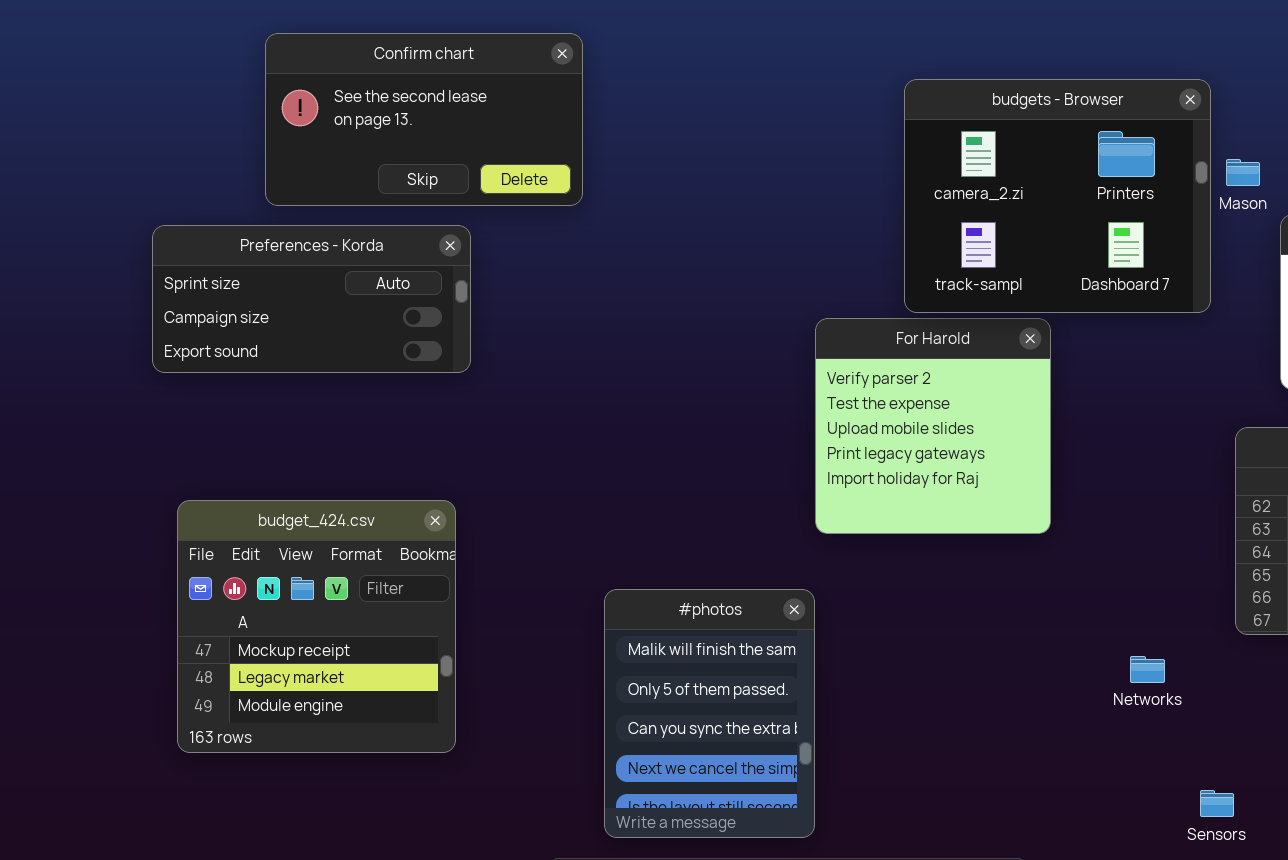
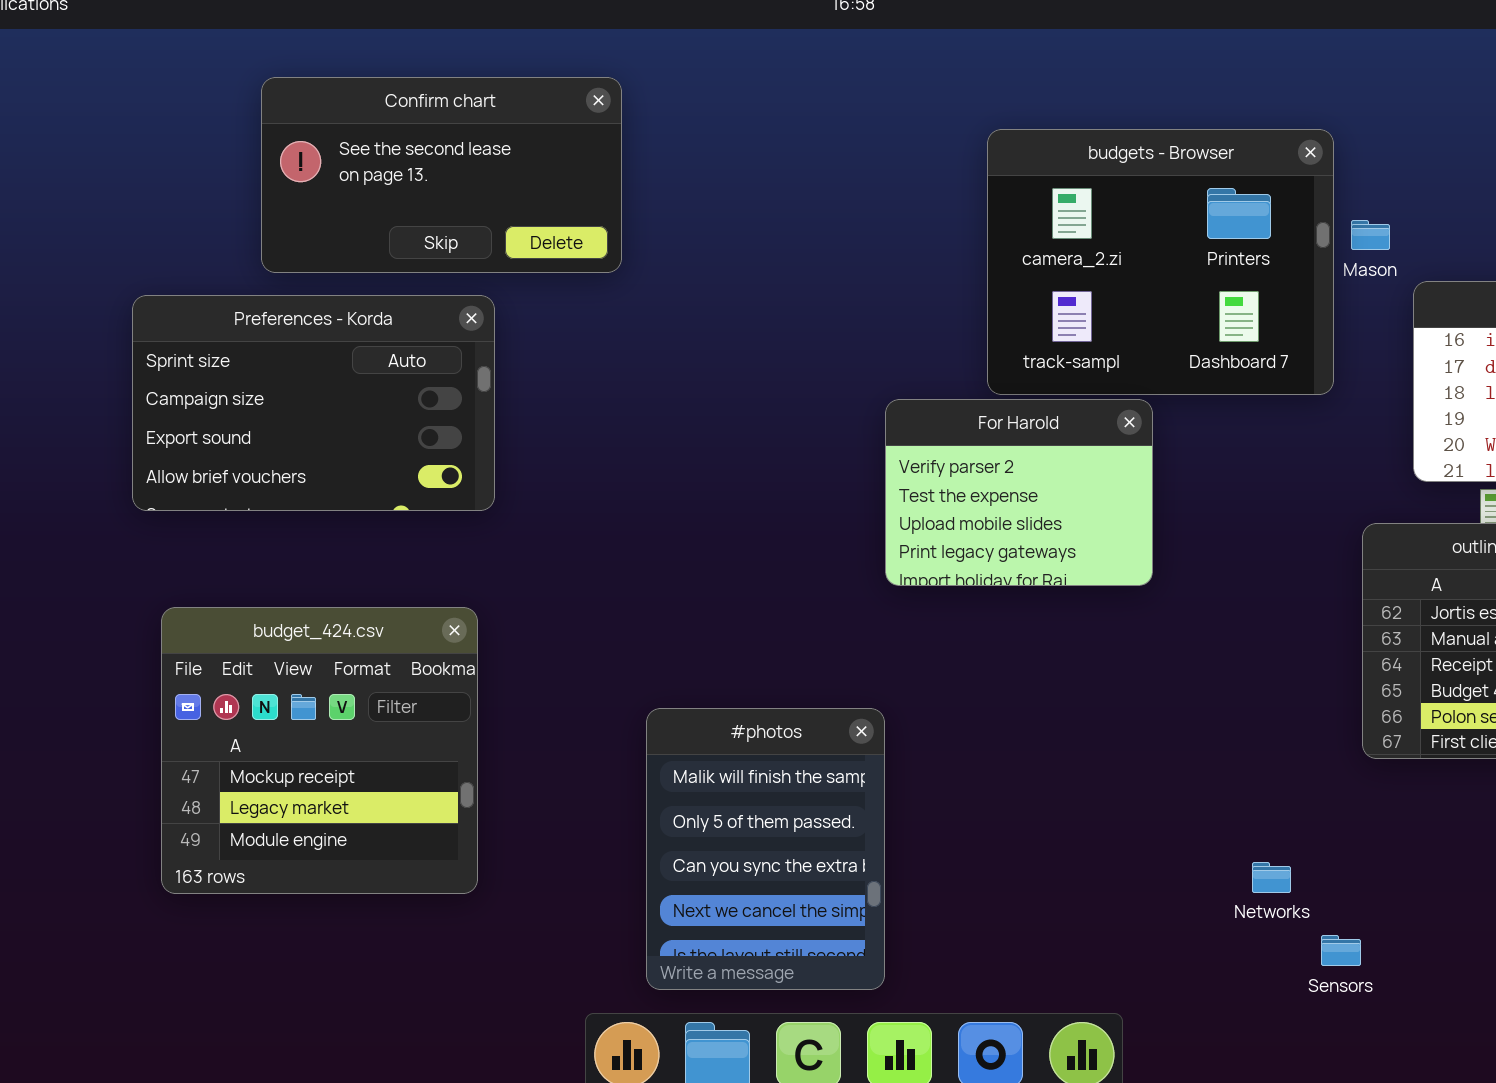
Preferences - Korda: [152,225,471,373] -> [132,295,495,511], resized
For Harold: [815,318,1051,534] -> [885,399,1153,586], resized
Networks: [1130,656,1165,683] -> [1252,862,1291,893], moved

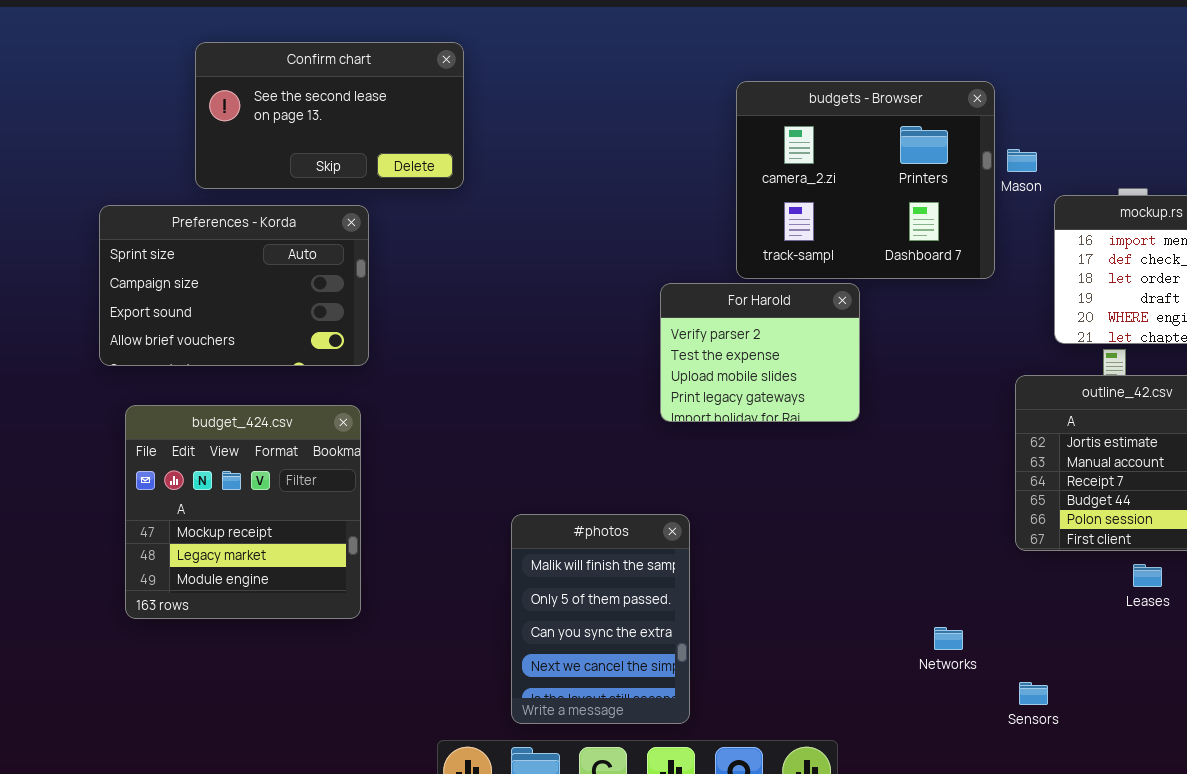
budget_424.csv: [161,607,478,894] -> [125,405,361,619], moved
#photos: [646,708,885,990] -> [511,514,690,724], moved
Sensors: [1321,935,1361,966] -> [1019,682,1048,705], moved

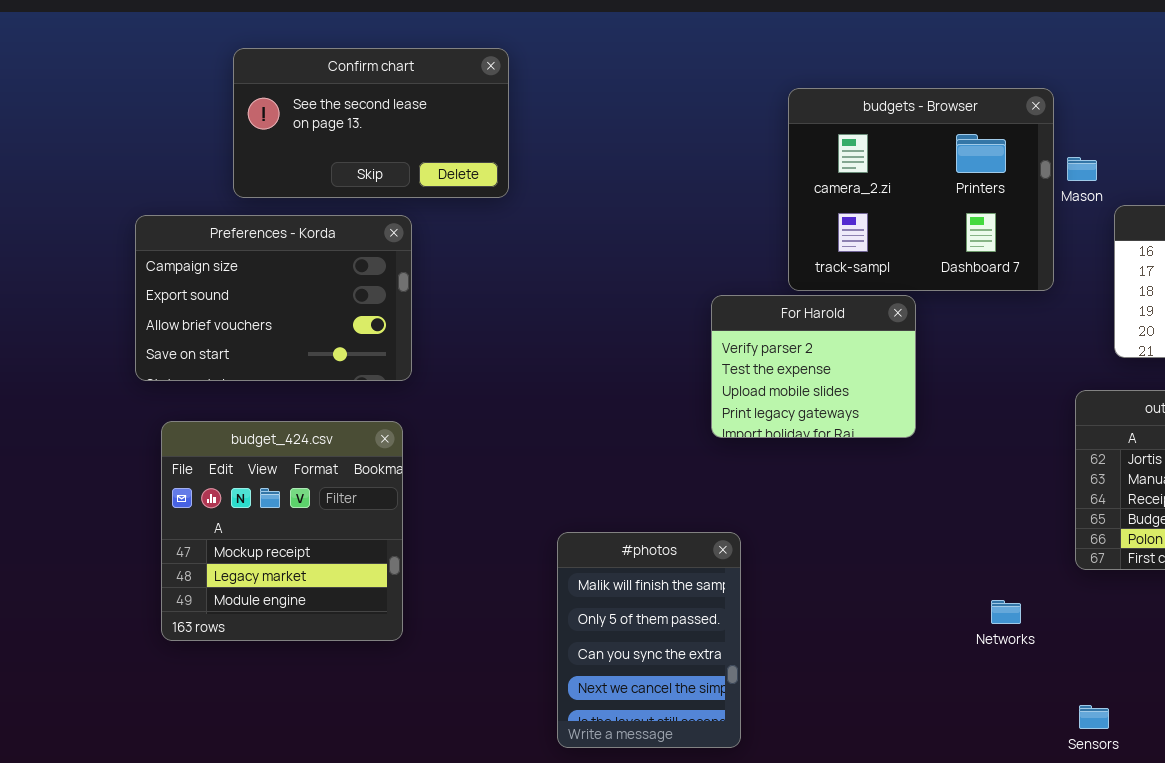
Preferences - Korda: [99,205,369,366] -> [135,215,412,381], scrolled down 1 row
Networks: [934,627,963,650] -> [991,600,1021,624], moved

